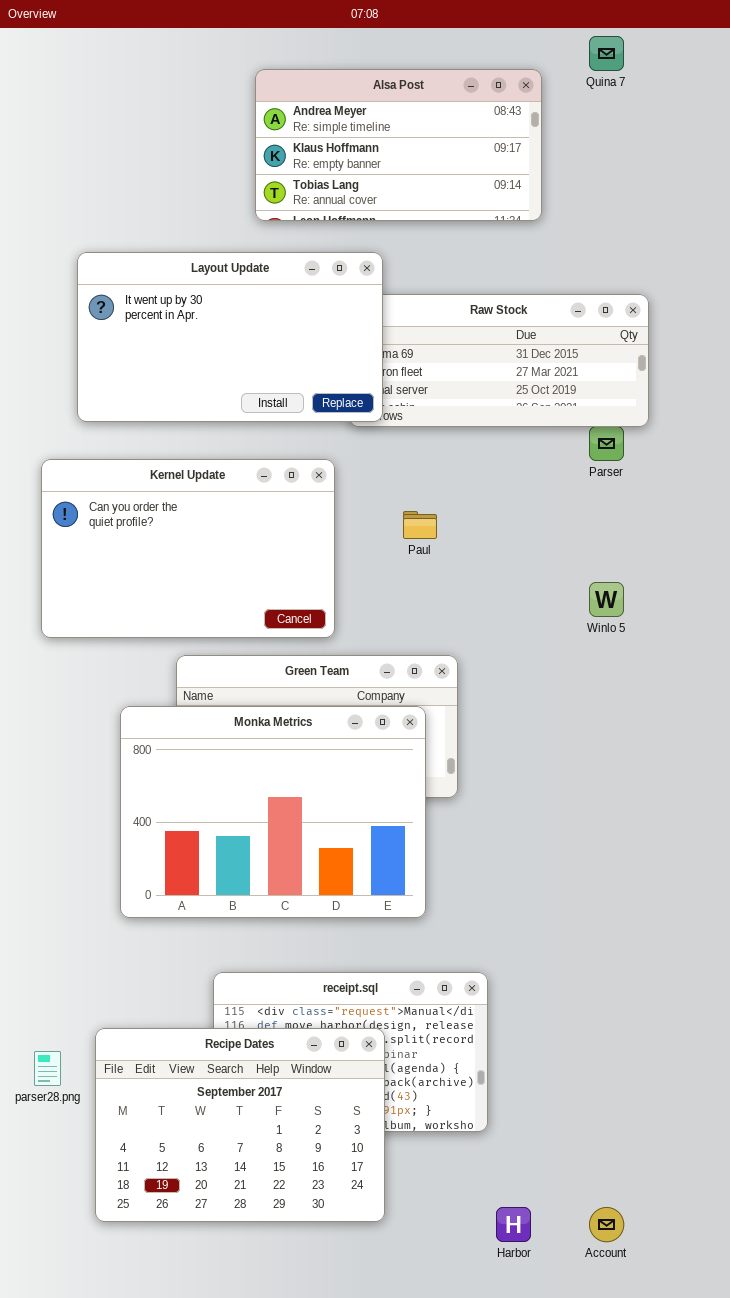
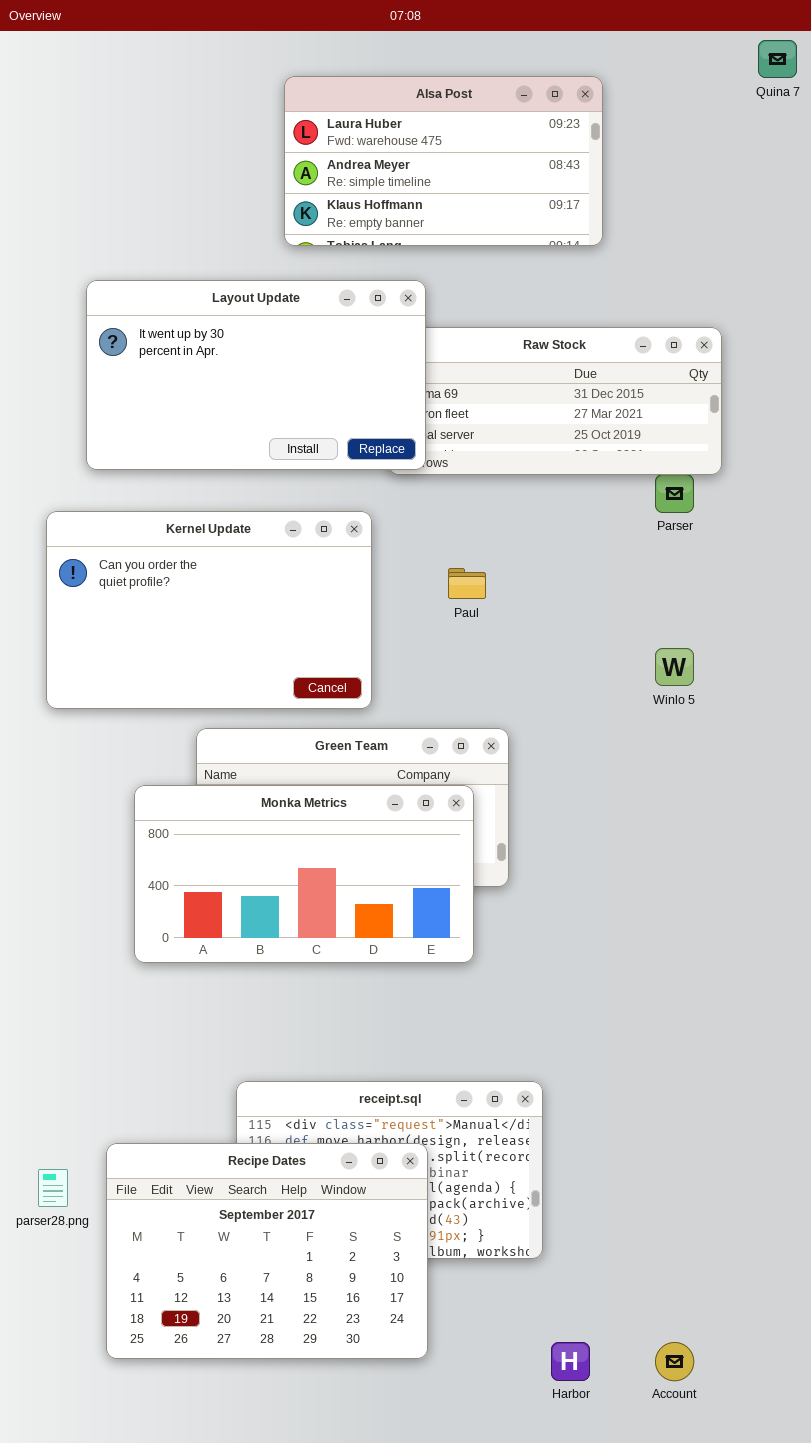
Quina 7: [589,36,624,71] -> [758,40,797,78], moved
Alsa Post: [255,69,542,221] -> [284,76,603,246], scrolled up 1 row
Monka Metrics: [120,706,426,918] -> [134,785,474,963], resized

